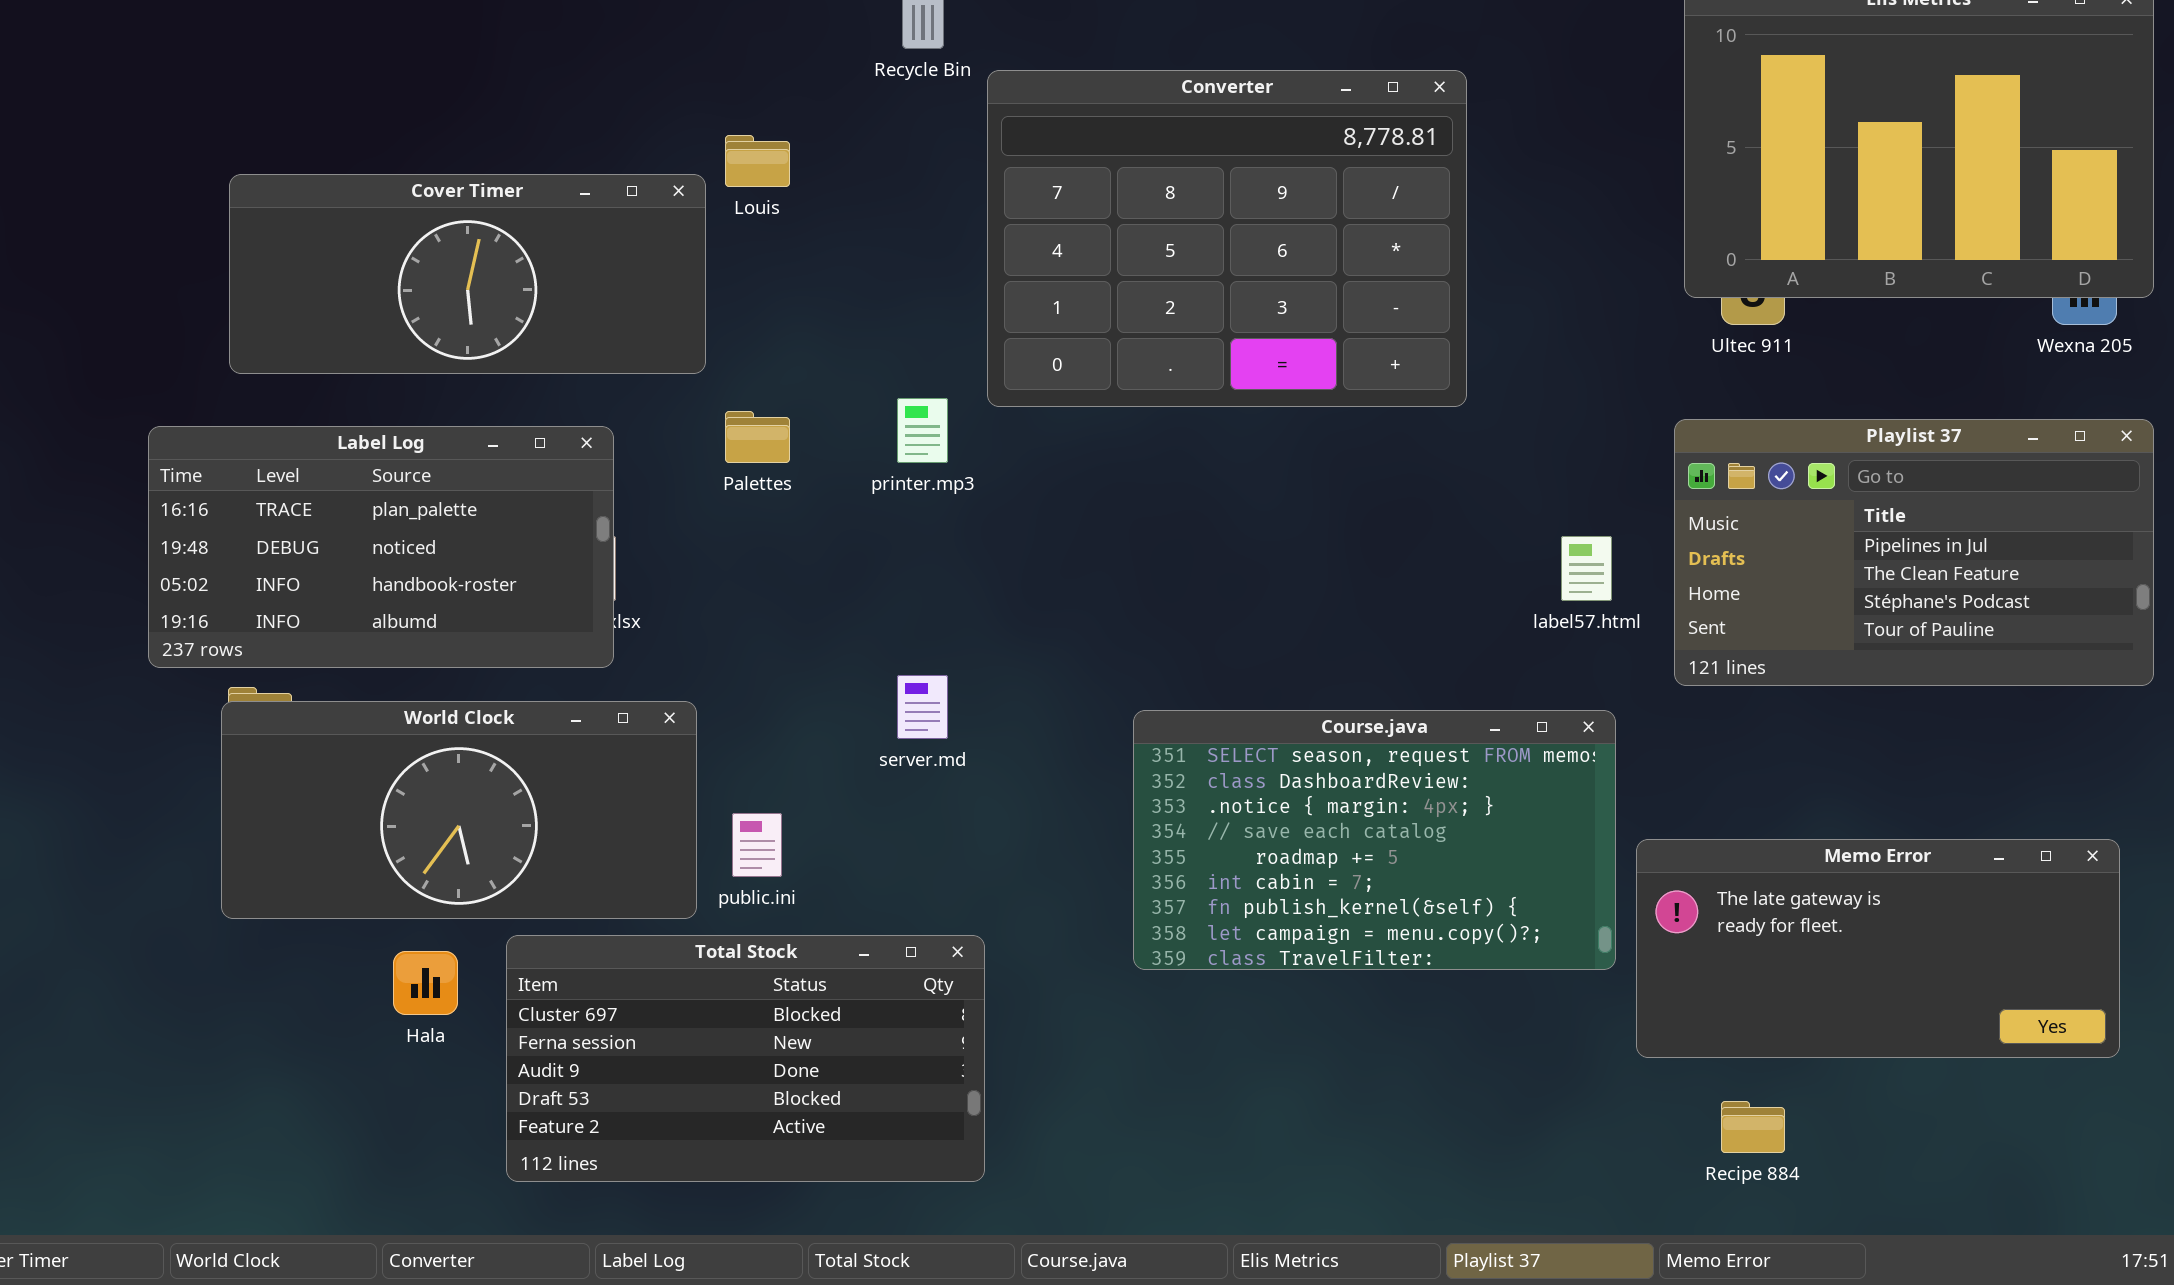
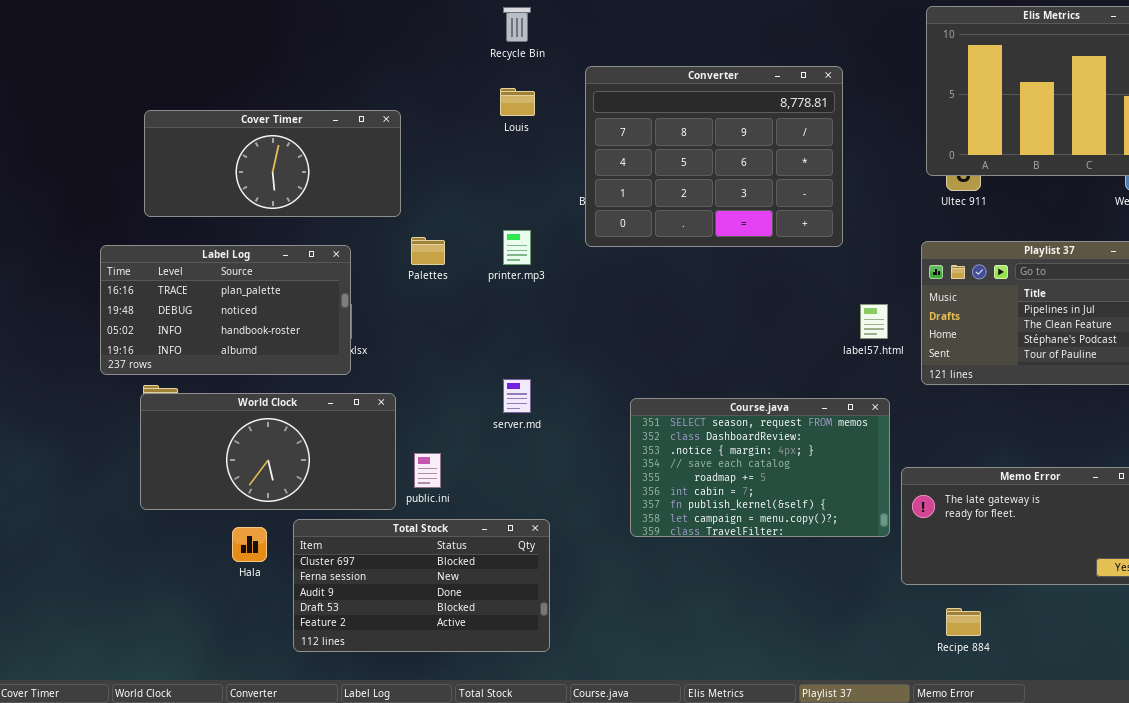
Converter: [987,70,1467,407] -> [585,66,843,247], moved
Louis: [725,135,790,187] -> [500,88,535,116], moved

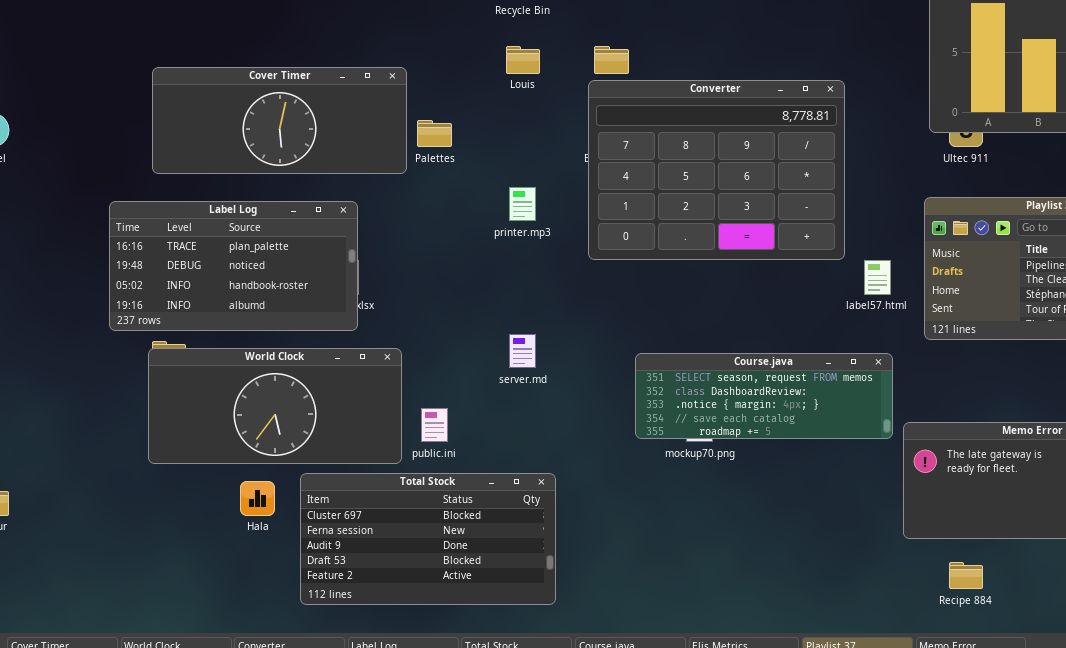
Converter: [585,66,843,247] -> [588,80,845,260], moved
Palettes: [411,237,445,265] -> [417,120,452,147], moved
Course.java: [630,398,890,537] -> [635,353,893,439], resized

